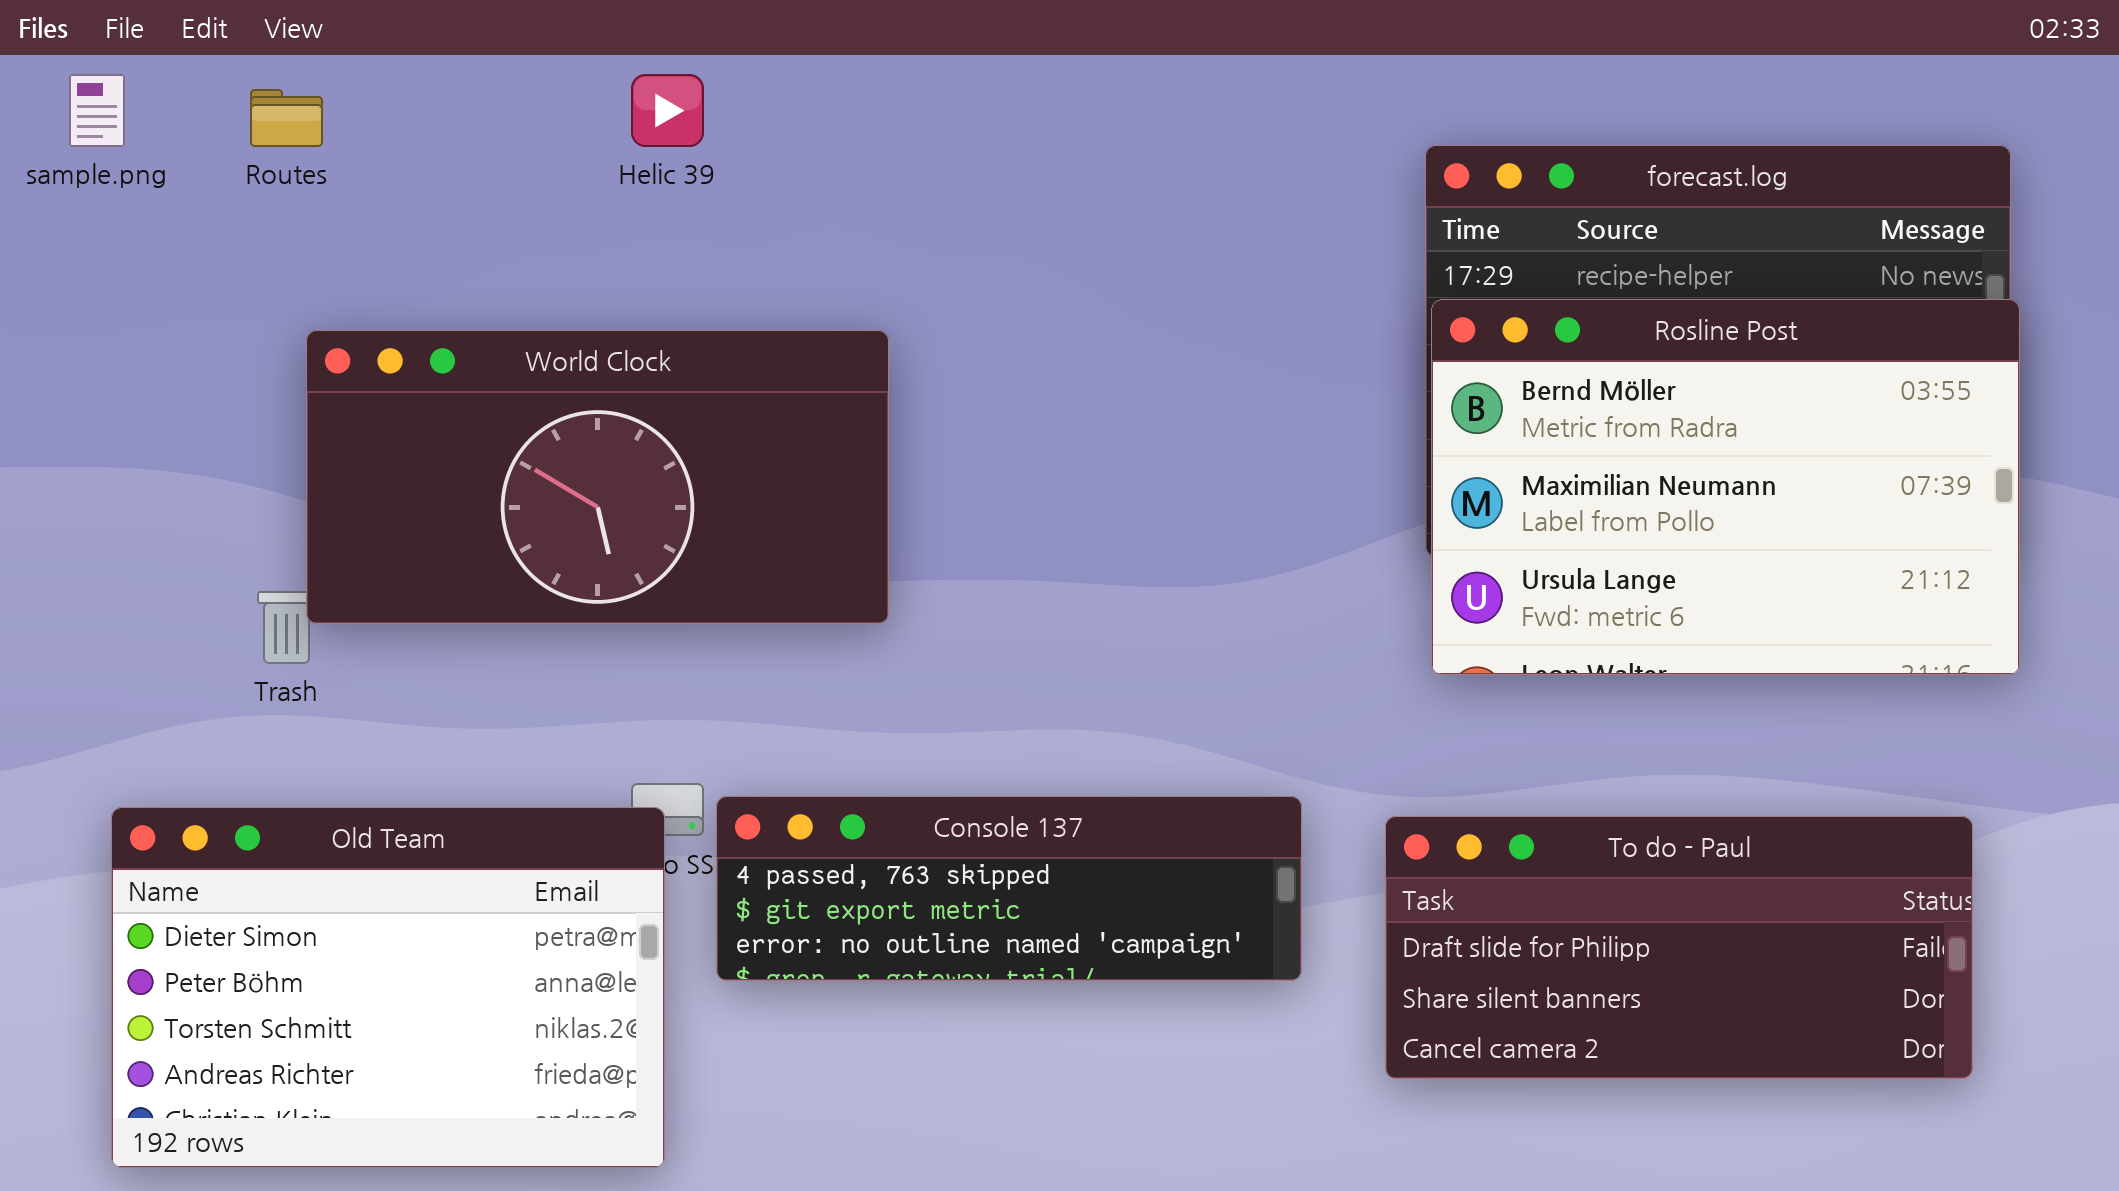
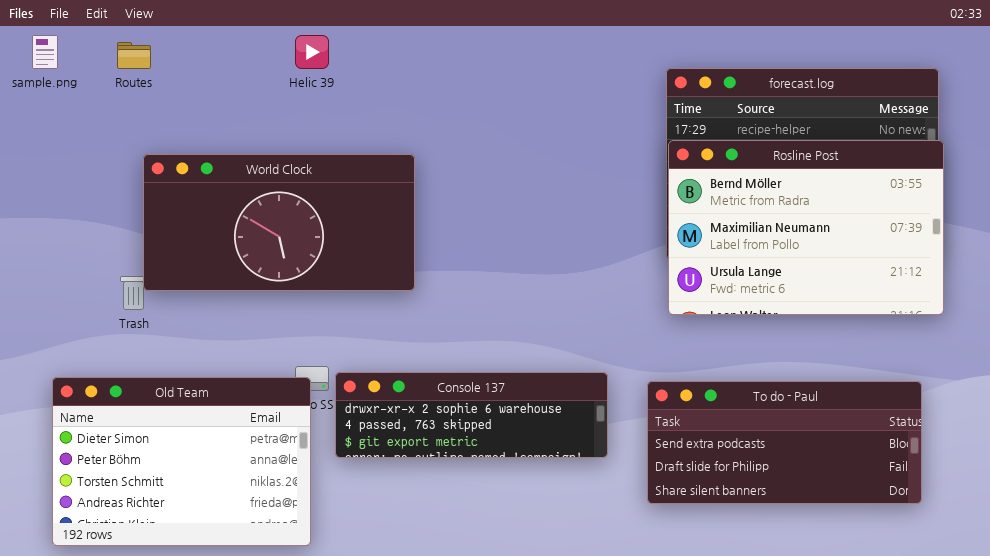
Console 137: [716,796,1302,981] -> [335,372,608,458], scrolled up 1 row
To do - Paul: [1385,816,1973,1079] -> [647,381,922,504], scrolled up 1 row

